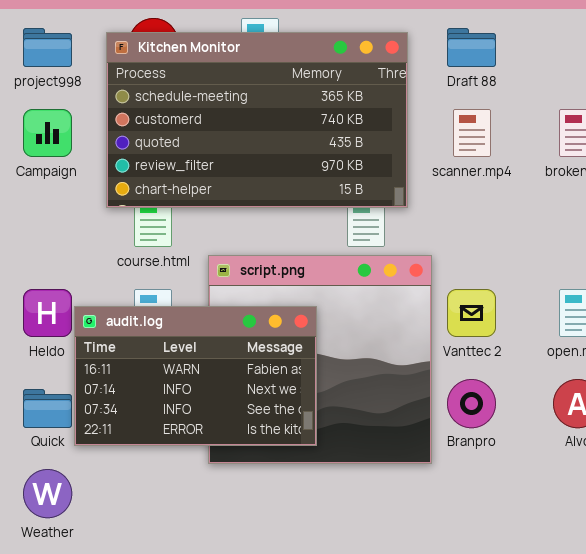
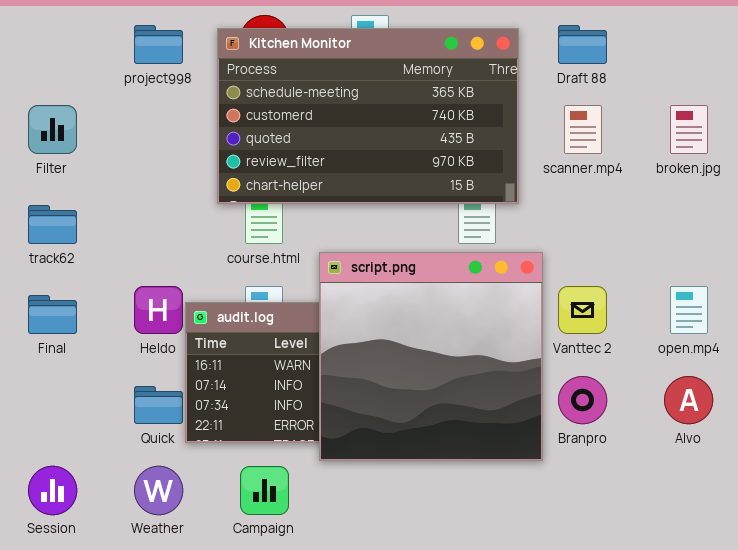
Campaign: [23,109,72,157] -> [240,466,289,515], moved
script.png: [208,255,432,464] -> [319,252,543,461], raised

